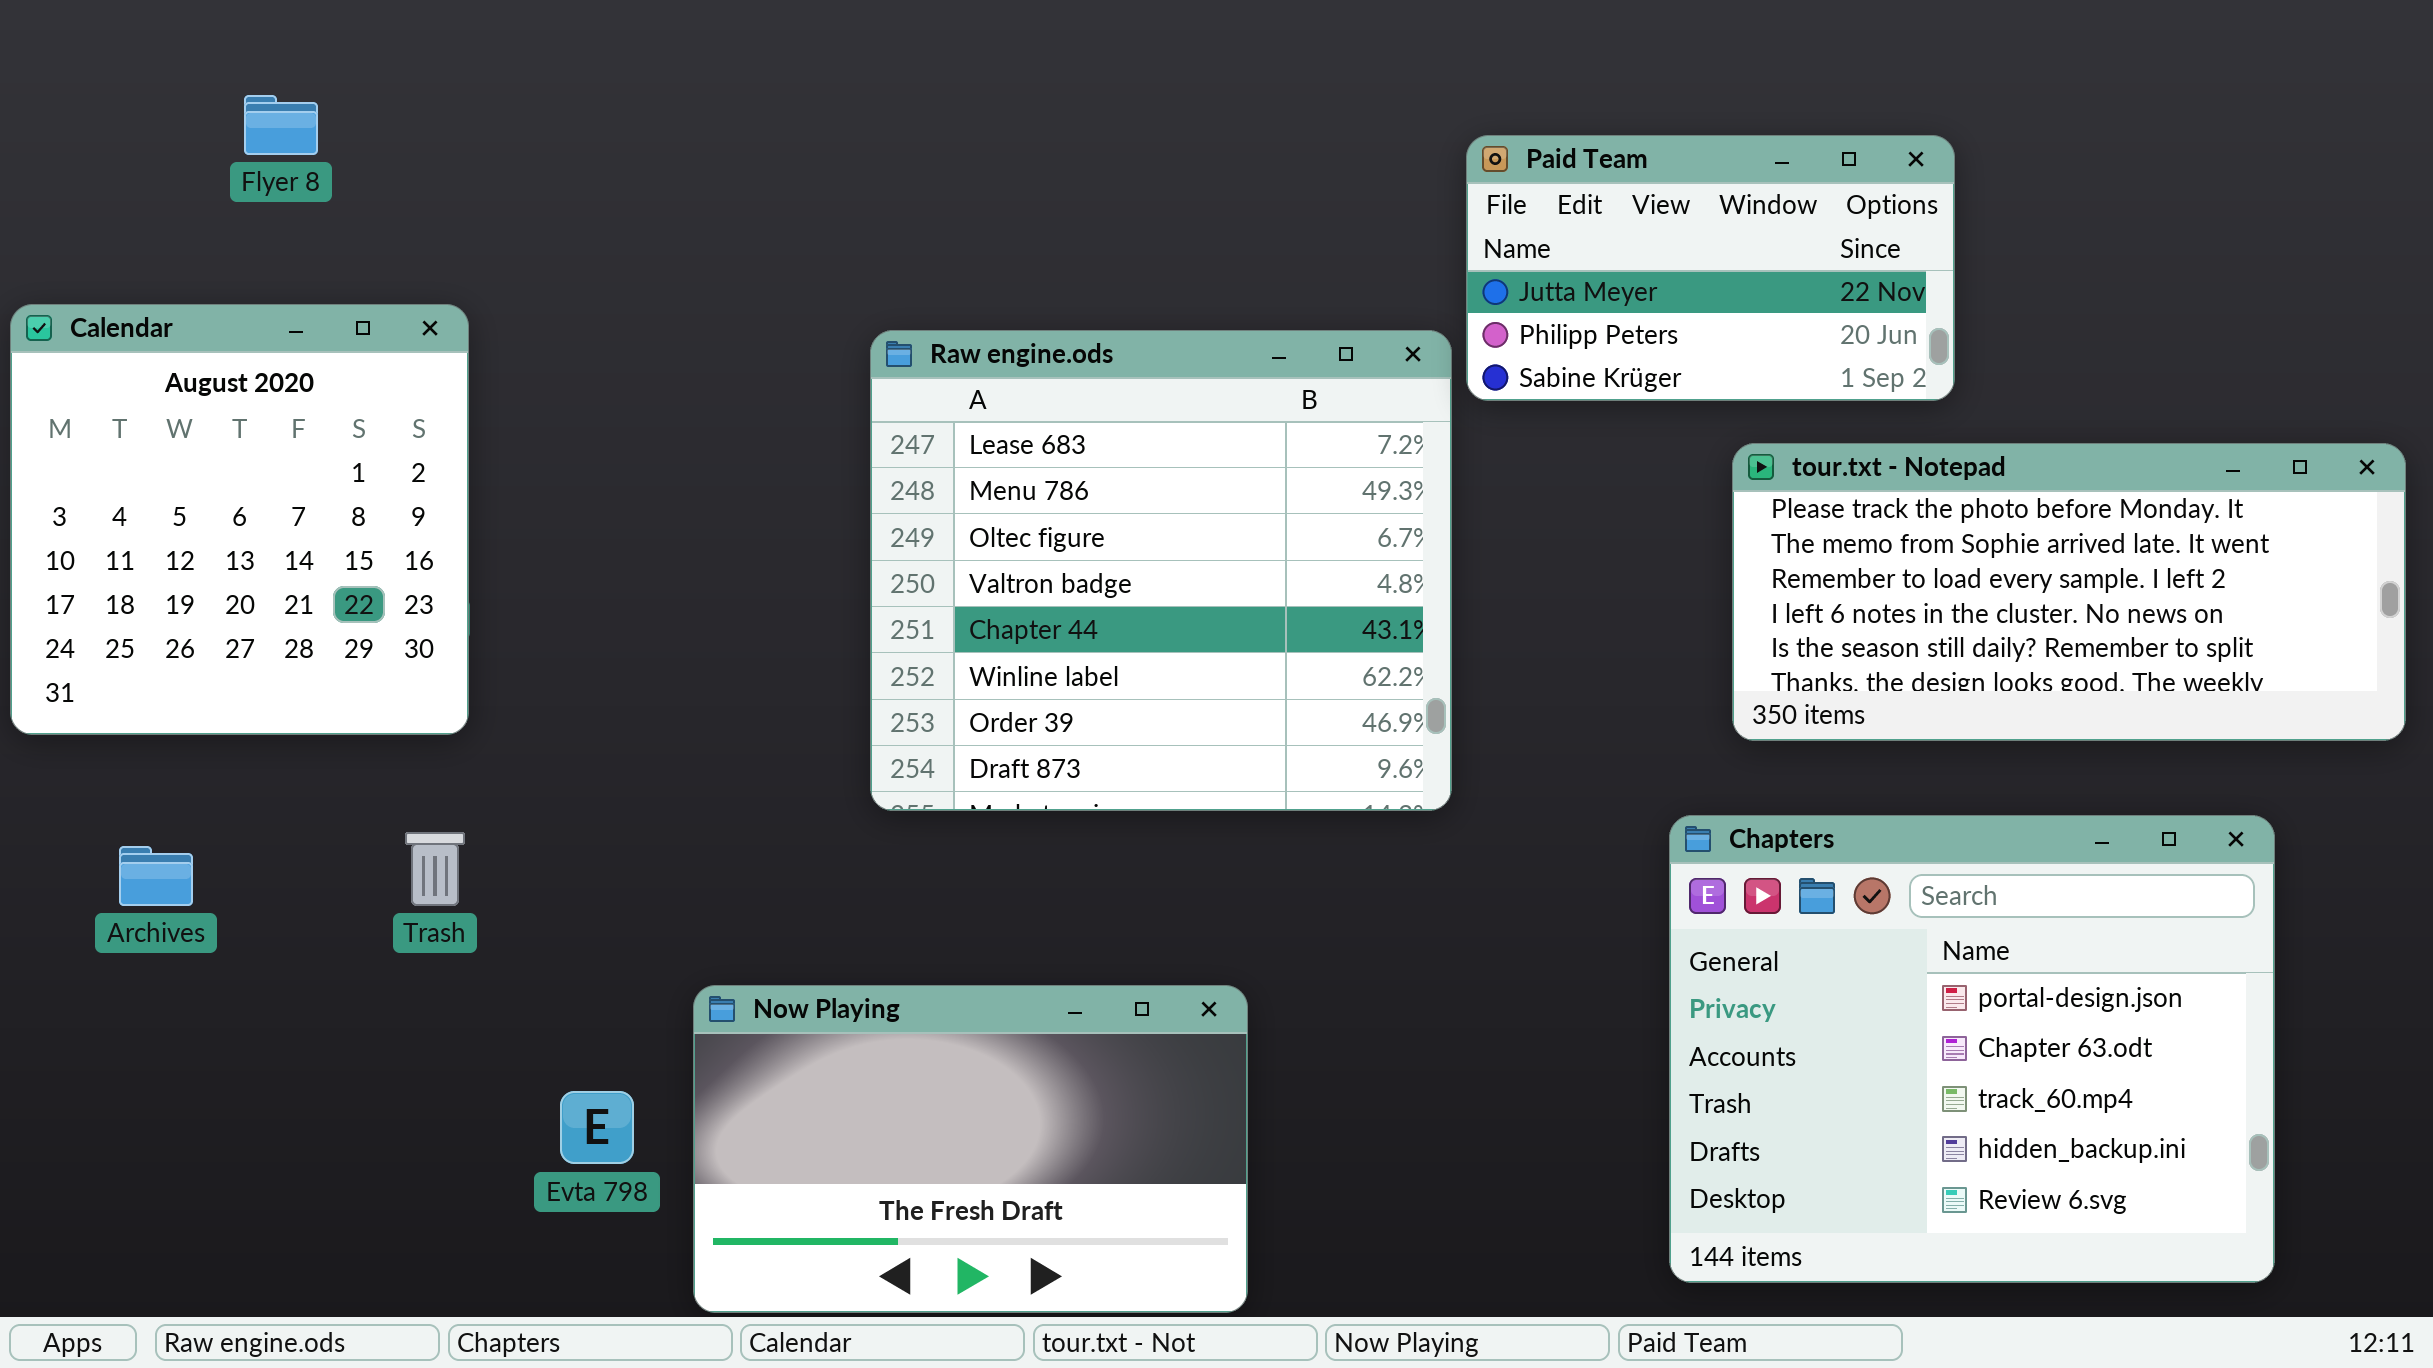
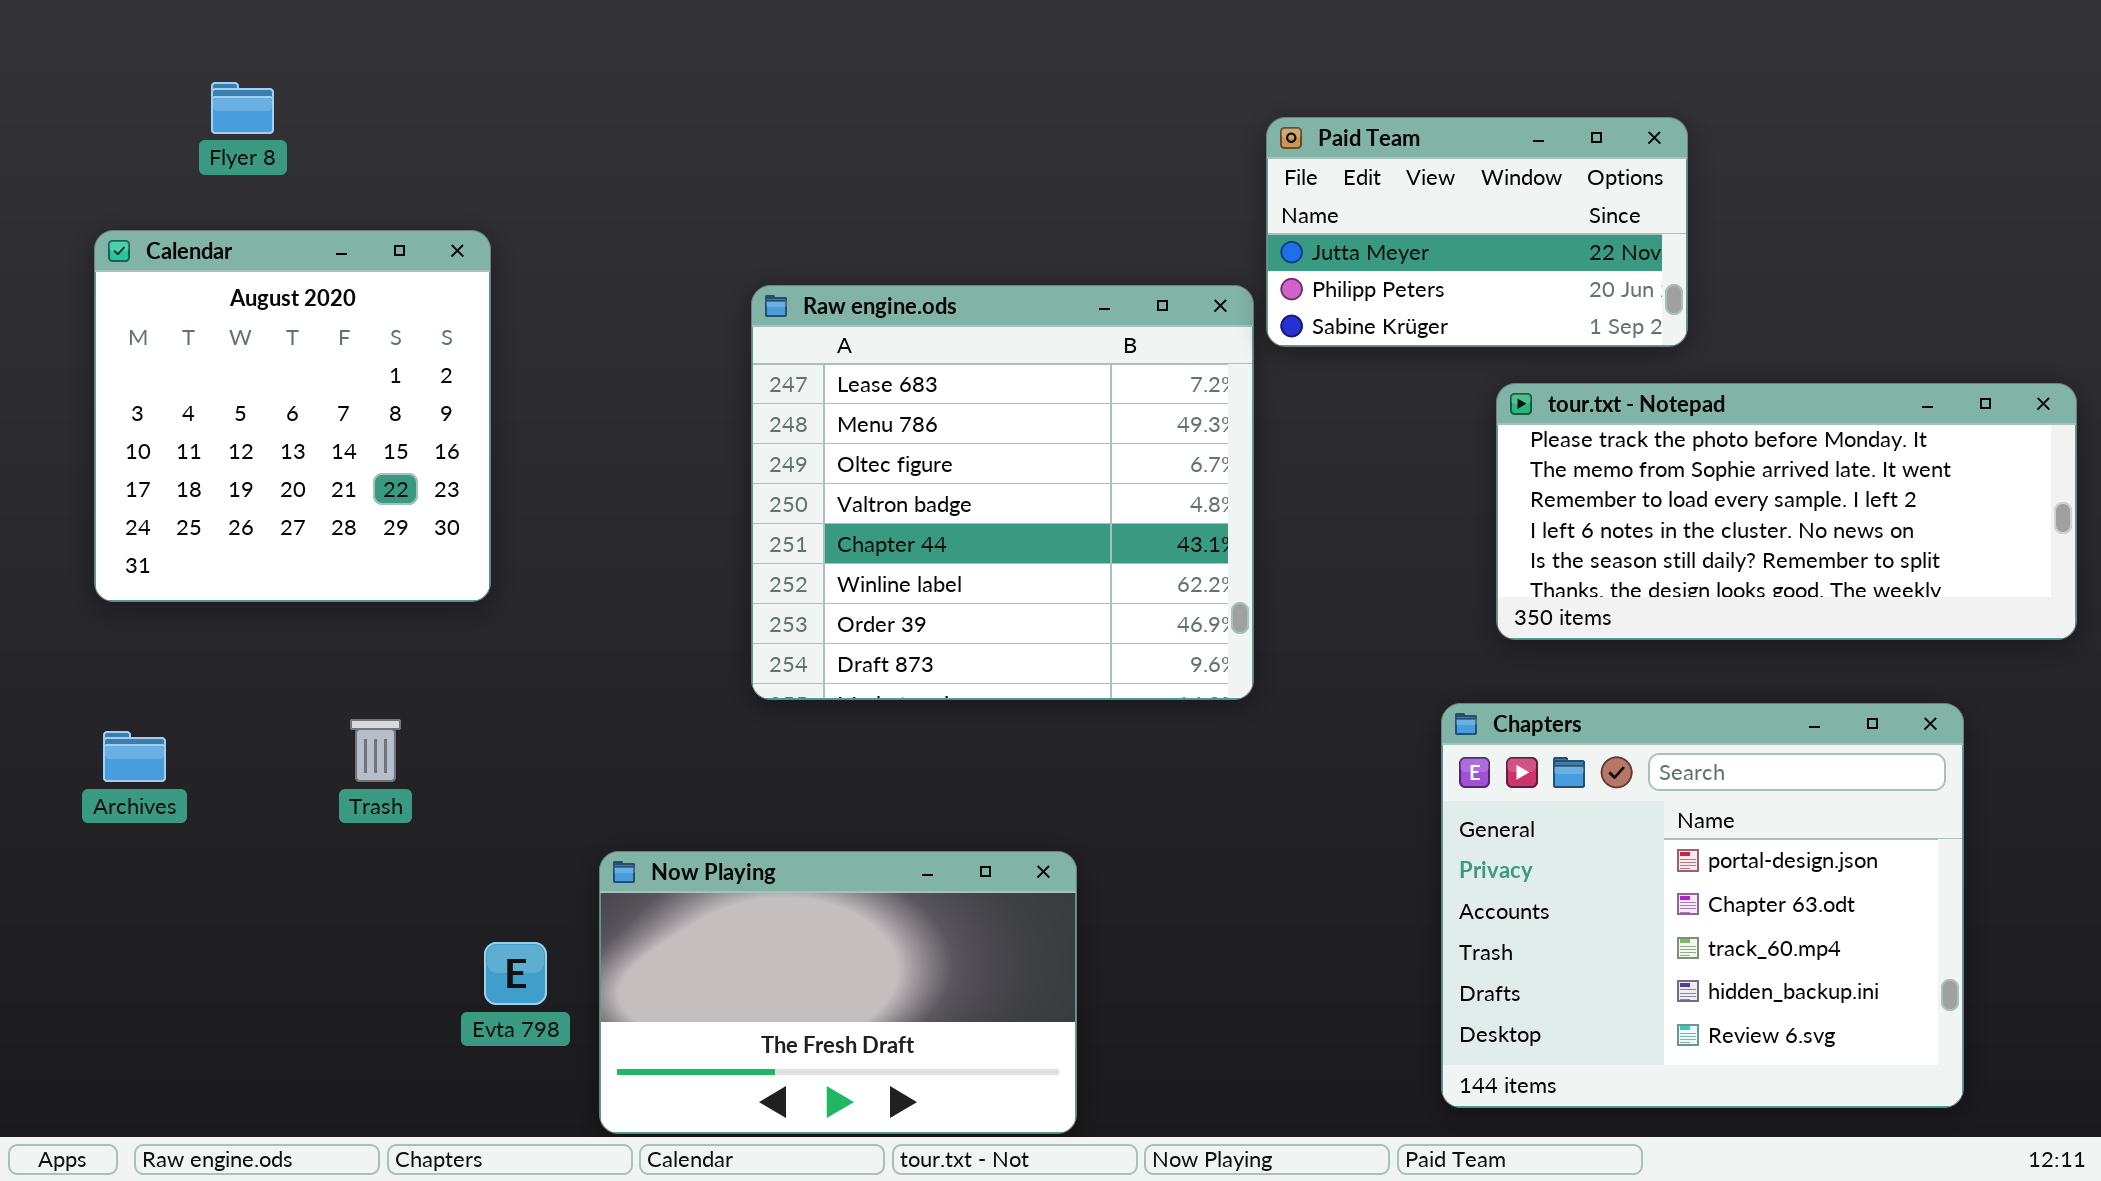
Calendar: [10,304,469,735] -> [94,230,491,602], moved

